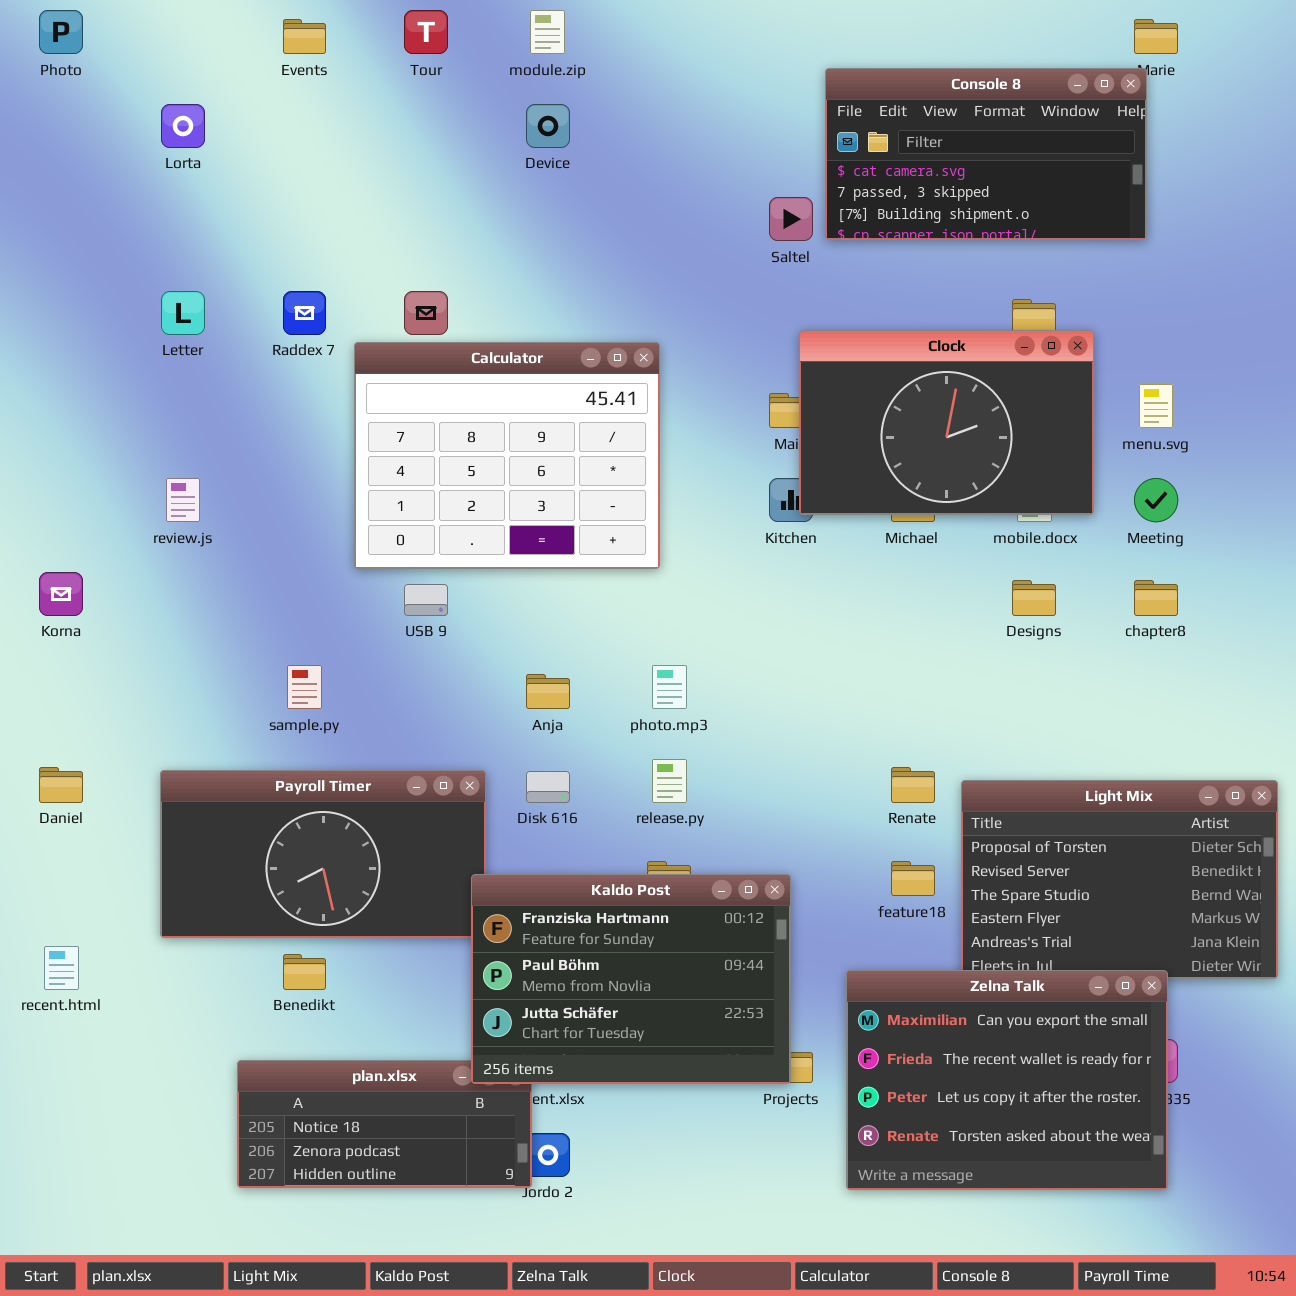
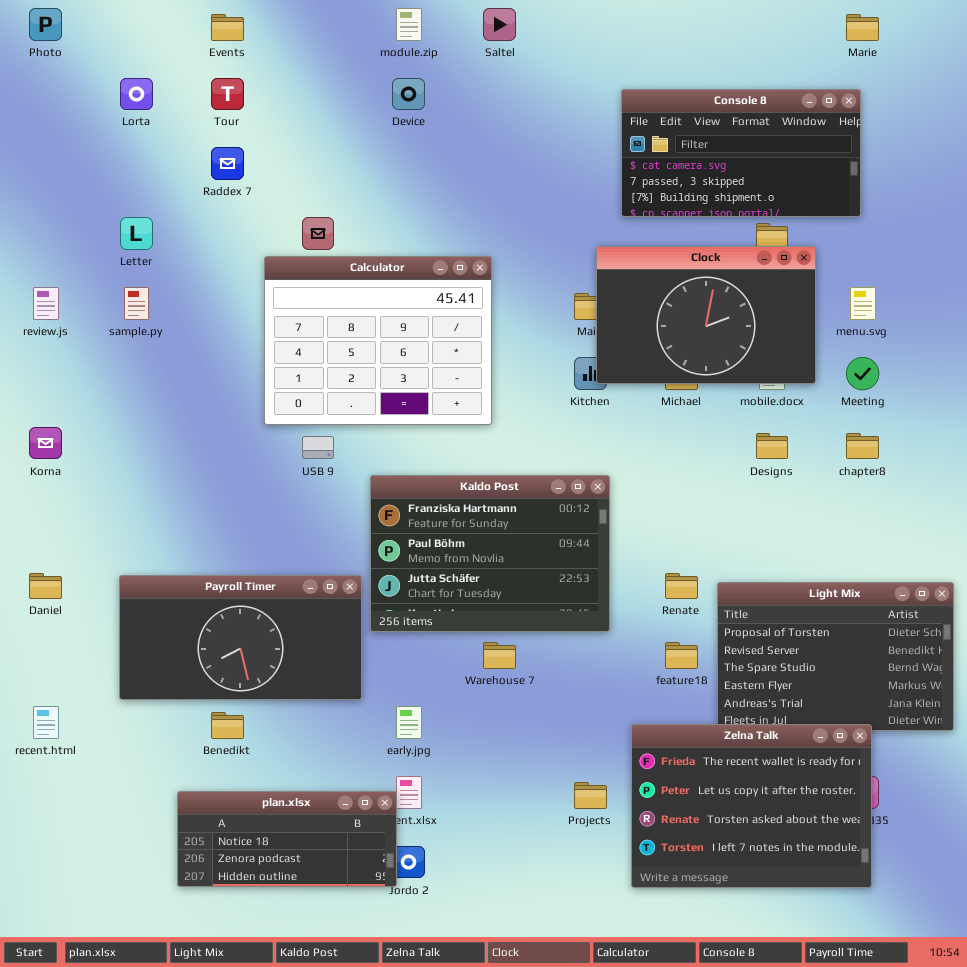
Tour: [404,10,448,54] -> [211,78,244,110], moved
Console 8: [825,68,1147,240] -> [621,89,861,217], moved
Saltel: [769,197,813,241] -> [483,8,516,41], moved
Raddex 7: [283,291,326,335] -> [211,147,244,180], moved
review.js: [166,478,200,522] -> [33,287,59,320], moved
sample.py: [287,665,322,709] -> [124,287,149,320], moved
Kaldo Post: [471,874,791,1084] -> [370,475,610,632], moved
Zelna Talk: [846,970,1168,1190] -> [631,724,872,888], scrolled down 1 row

